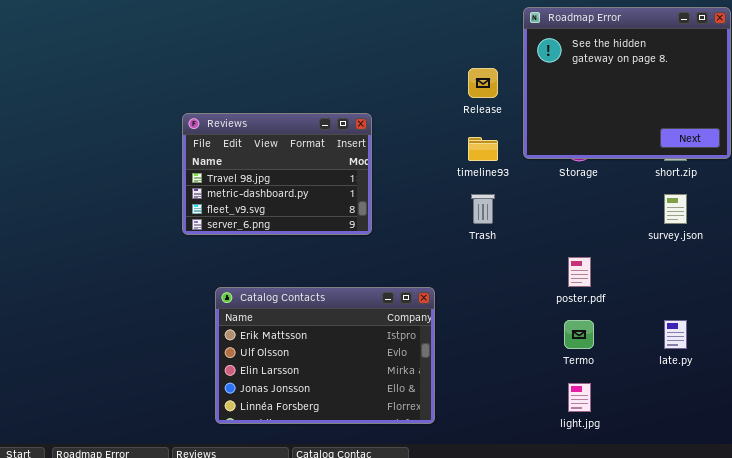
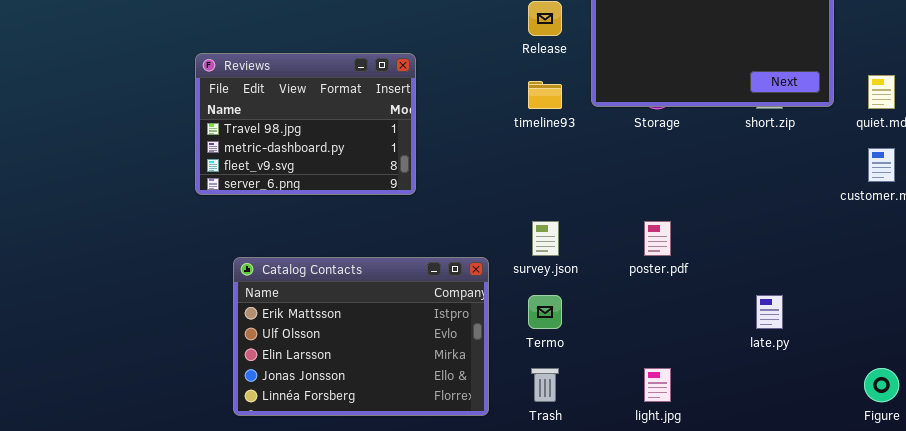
Trash: [471,194,495,224] -> [531,368,559,402], moved
survey.json: [664,194,687,224] -> [532,221,559,256], moved
Termo: [564,320,594,349] -> [528,295,562,329], moved

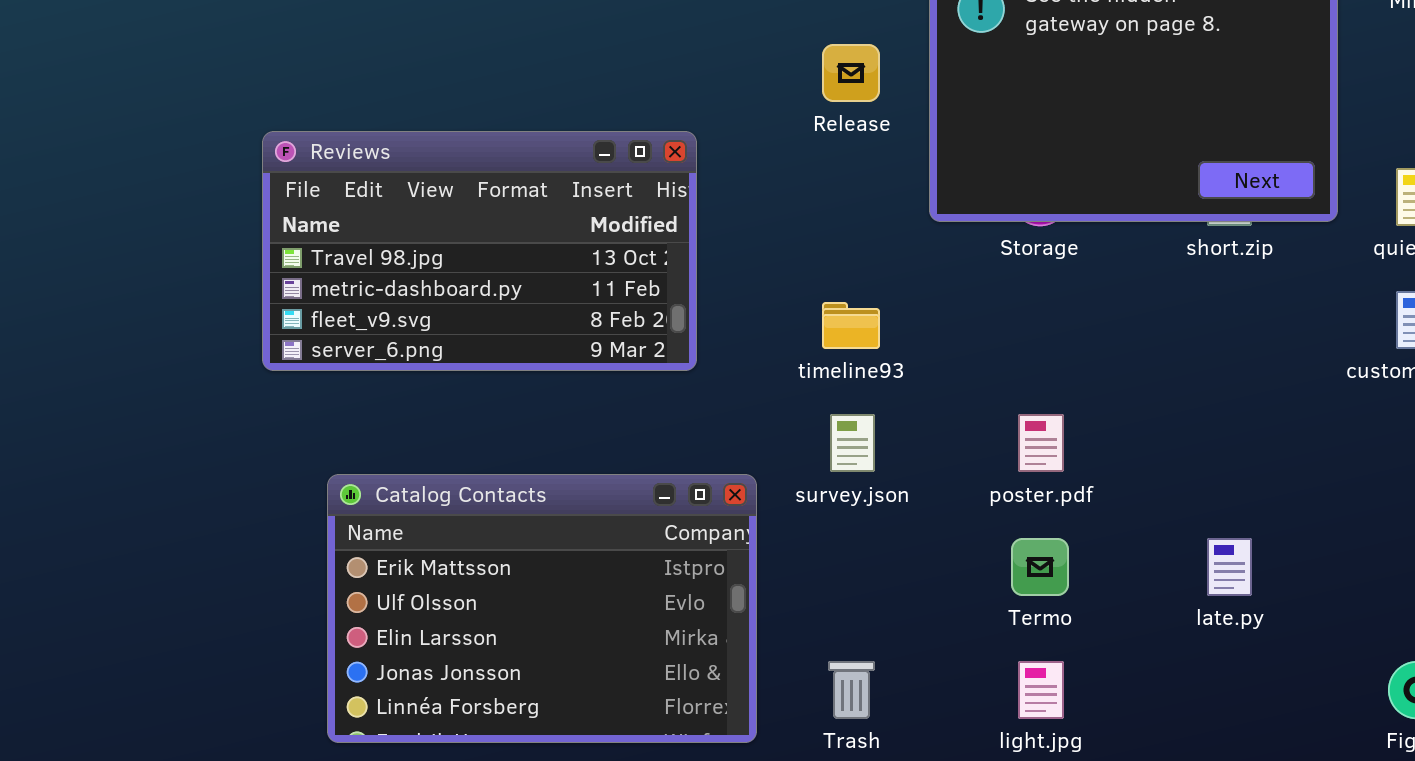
Reviews: [195,53,416,195] -> [262,131,697,371], resized
timeline93: [528,81,562,109] -> [822,302,880,349], moved
Termo: [528,295,562,329] -> [1011,538,1069,596], moved

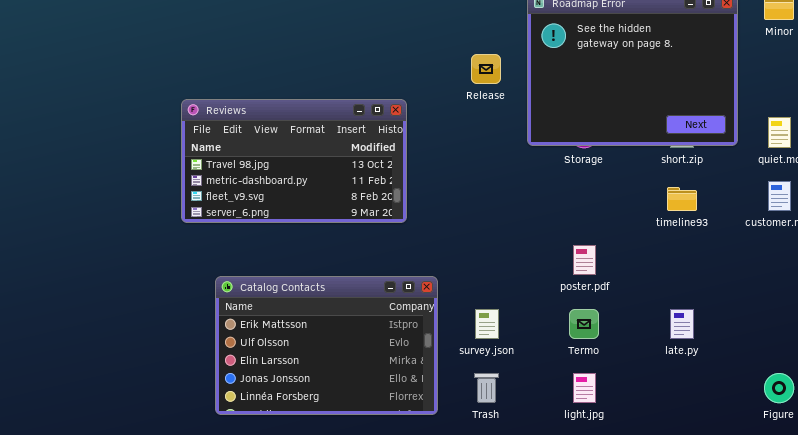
timeline93: [822,302,880,349] -> [667,187,697,211], moved
survey.json: [830,414,875,472] -> [475,309,499,339], moved

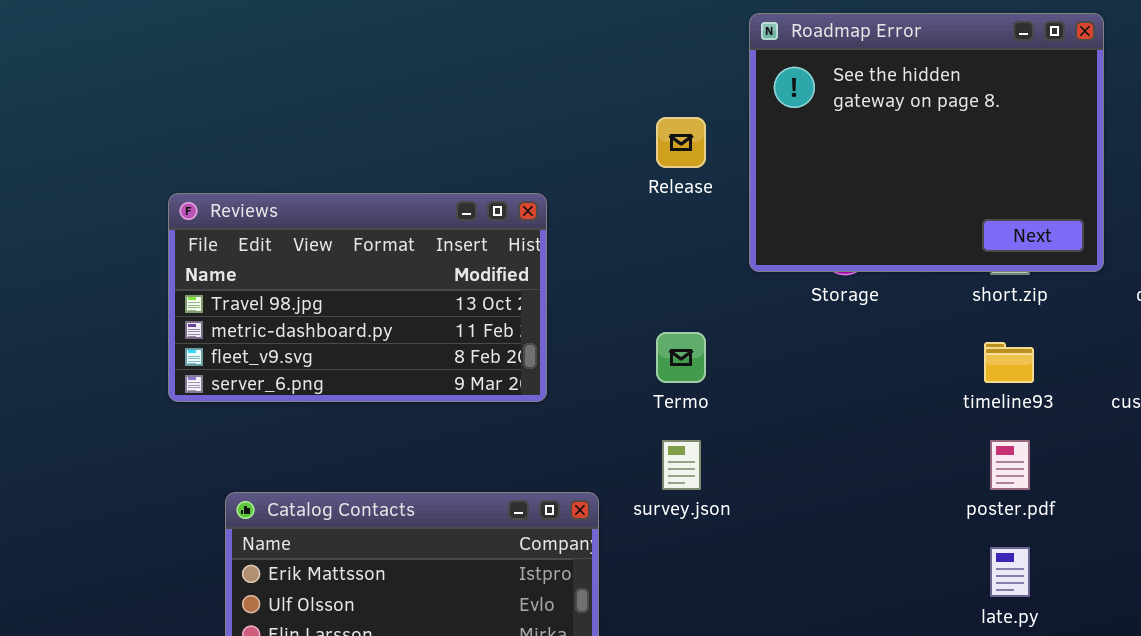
poster.pdf: [573,245,596,275] -> [990,440,1030,490], moved
survey.json: [475,309,499,339] -> [662,440,701,490], moved
Termo: [569,309,599,339] -> [656,332,706,383], moved

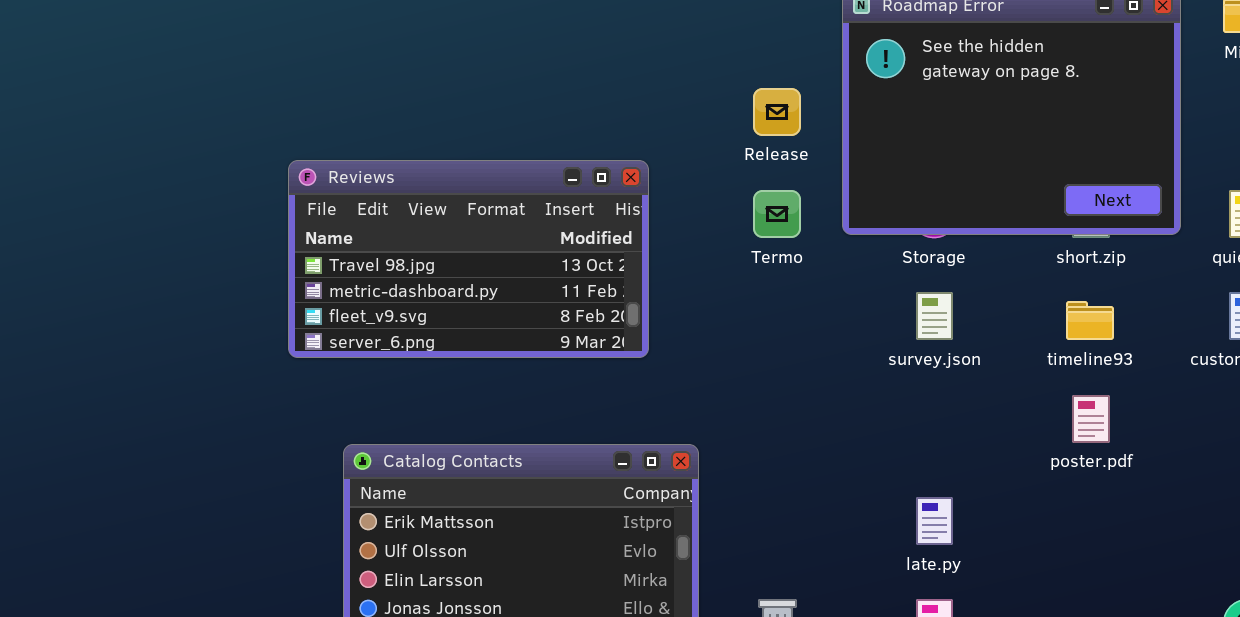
Termo: [656,332,706,383] -> [753,190,801,238], moved
survey.json: [662,440,701,490] -> [916,292,953,340], moved
late.py: [990,547,1030,597] -> [916,497,953,545], moved

